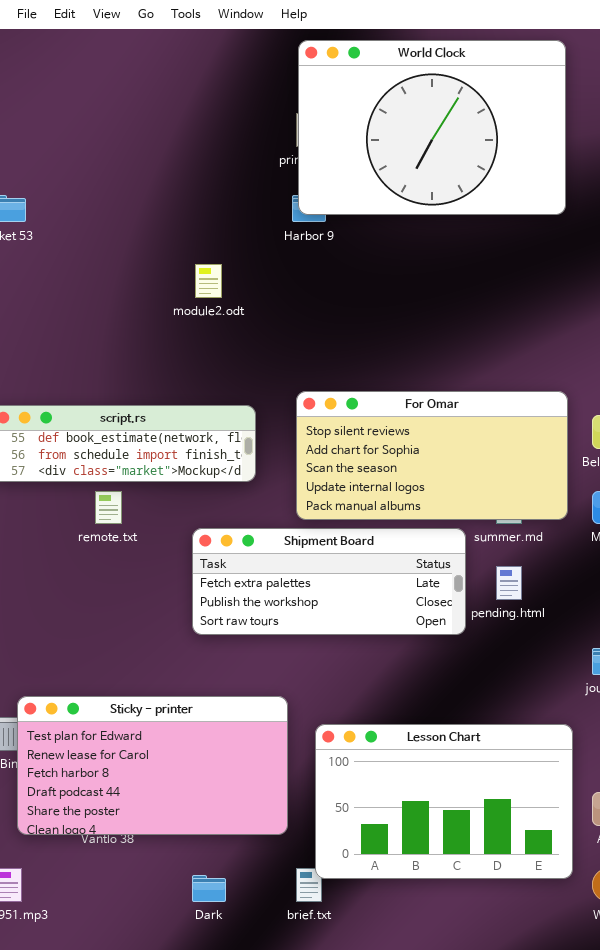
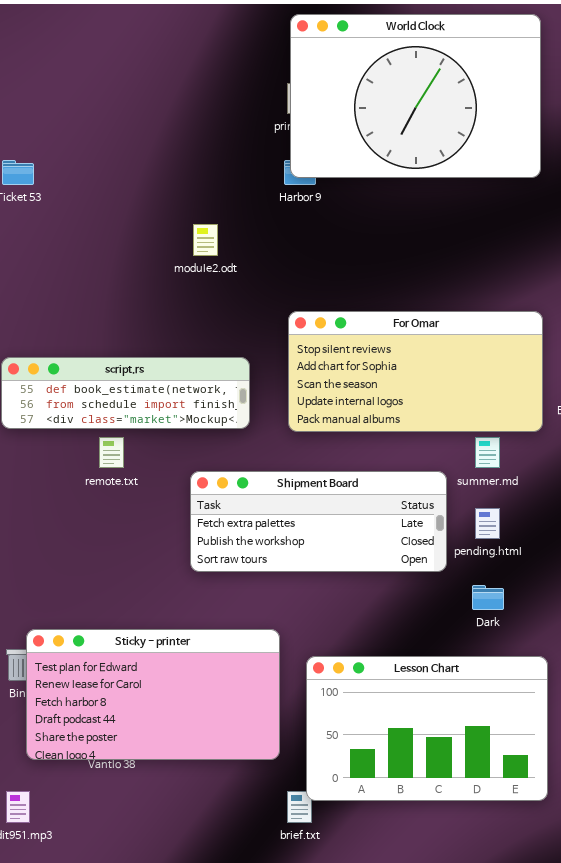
For Omar: [296,391,568,520] -> [288,311,543,432], moved
Dark: [192,875,226,902] -> [472,585,504,610], moved

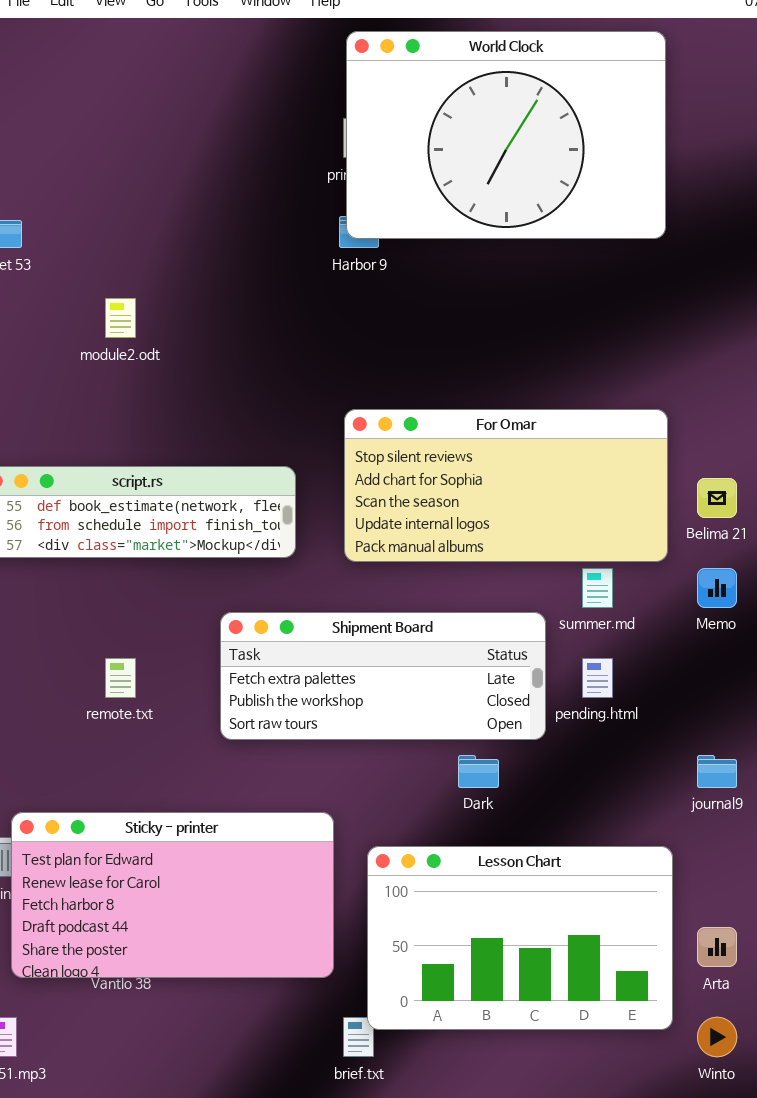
module2.odt: [193,224,218,256] -> [105,298,136,338], moved
remote.txt: [99,437,124,468] -> [105,658,136,698], moved
Dark: [472,585,504,610] -> [458,755,499,788], moved

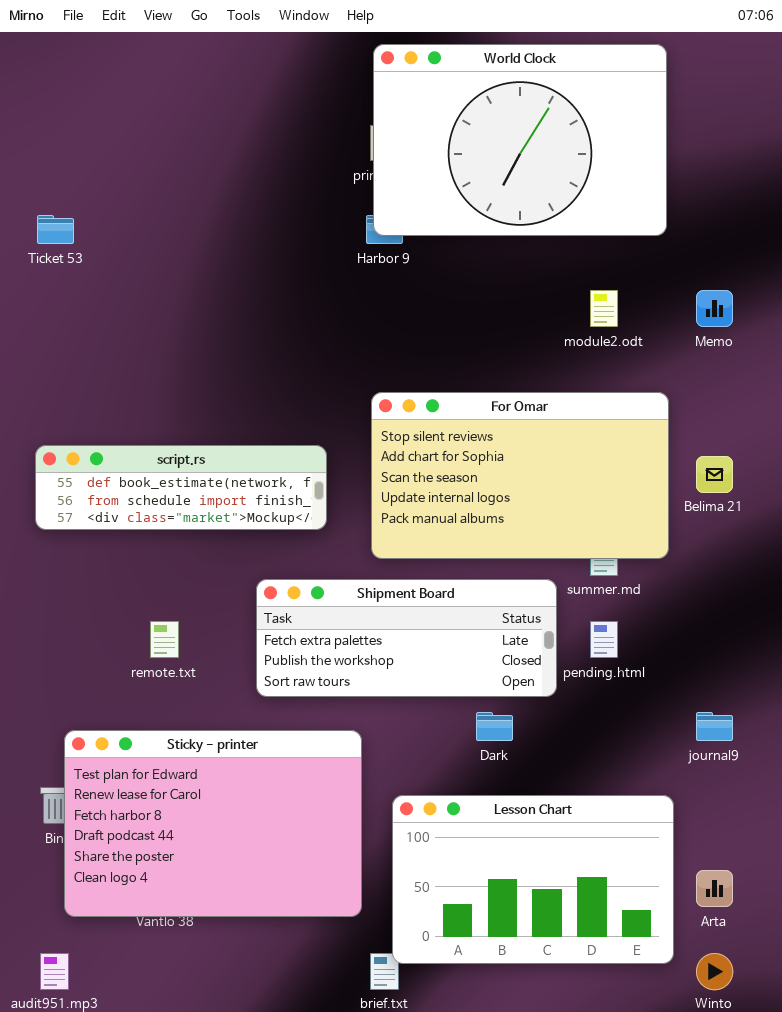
module2.odt: [105,298,136,338] -> [590,290,618,327], moved
For Omar: [344,409,668,562] -> [371,392,669,559], resized
Memo: [697,568,737,608] -> [696,290,733,327], moved
Sticky - printer: [11,812,334,978] -> [64,730,362,917], resized

